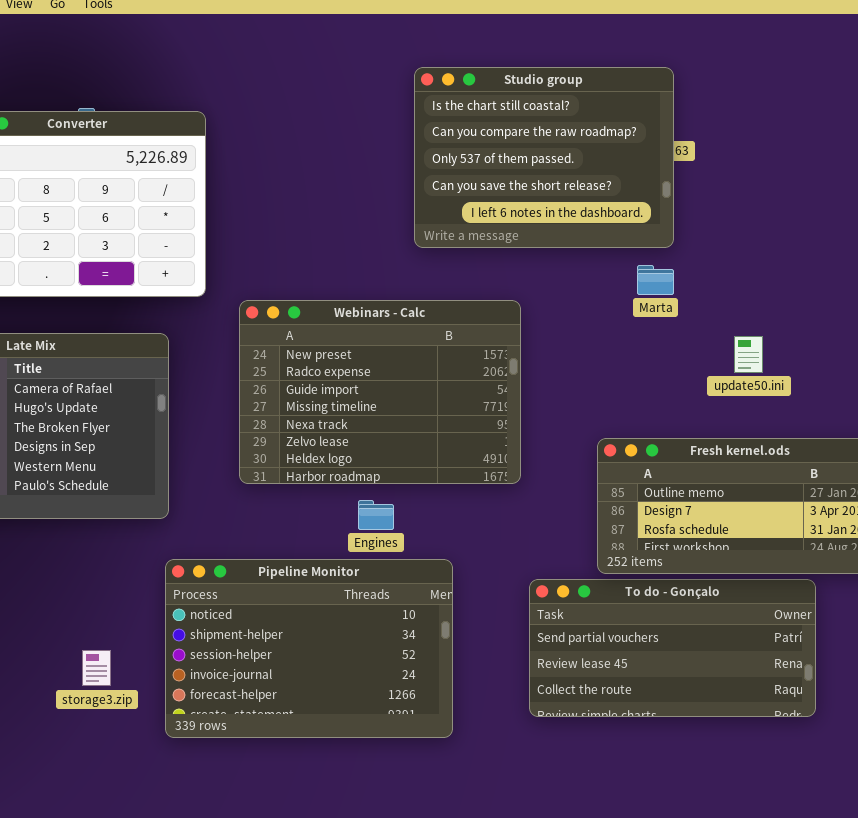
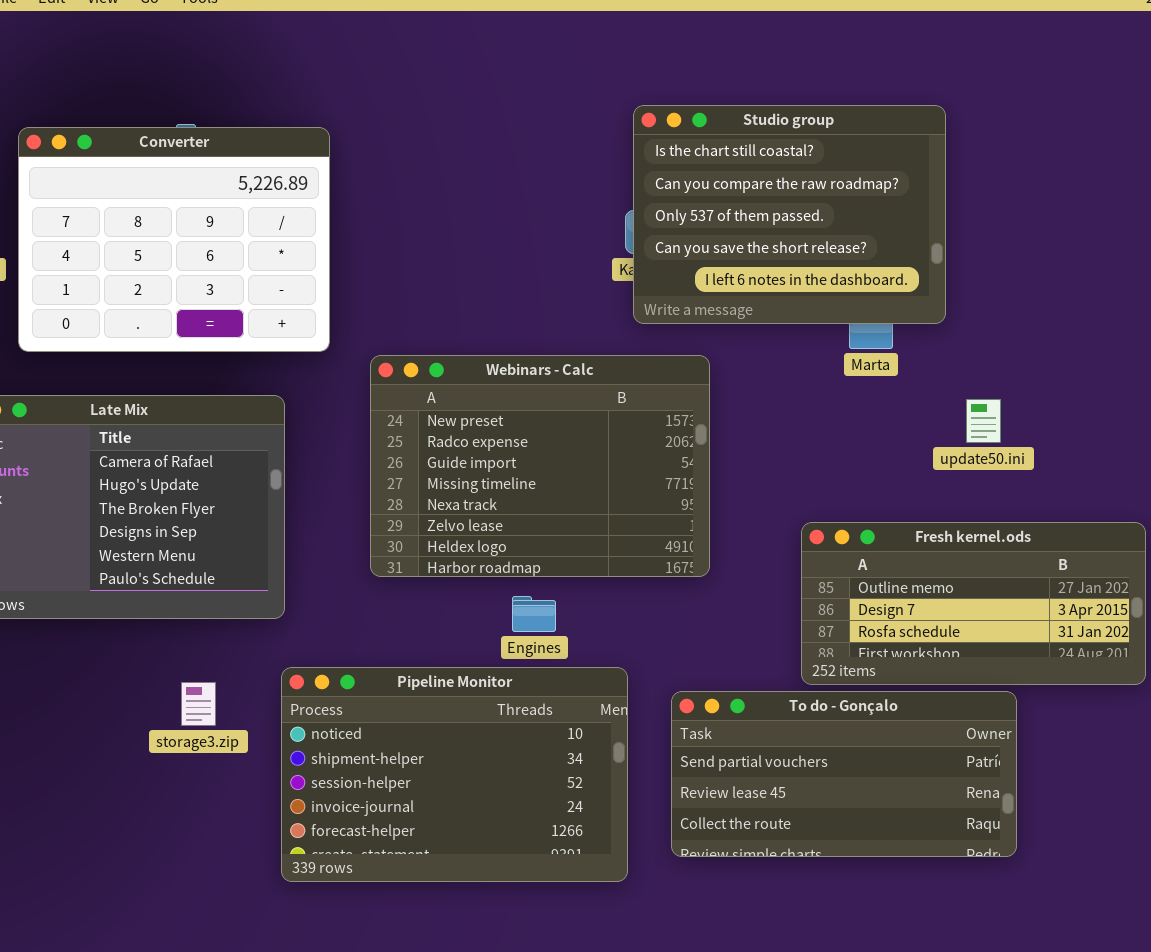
Studio group: [414,67,674,248] -> [633,105,946,324], moved
To do - Gonçalo: [529,579,816,717] -> [671,691,1017,857], moved
storage3.zip: [82,650,111,686] -> [181,682,216,726], moved

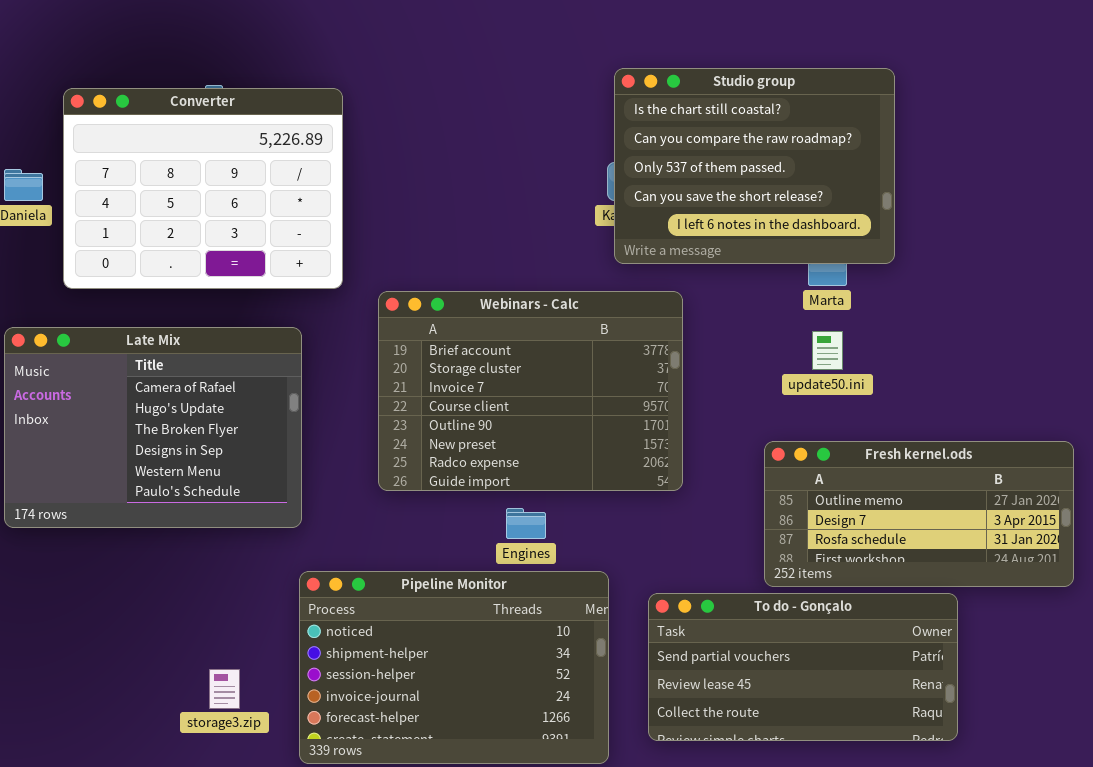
Webinars - Calc: [370,355,710,577] -> [378,291,683,491], scrolled up 5 rows
update50.ini: [966,399,1001,443] -> [812,331,843,370], moved
storage3.zip: [181,682,216,726] -> [209,669,240,709], moved

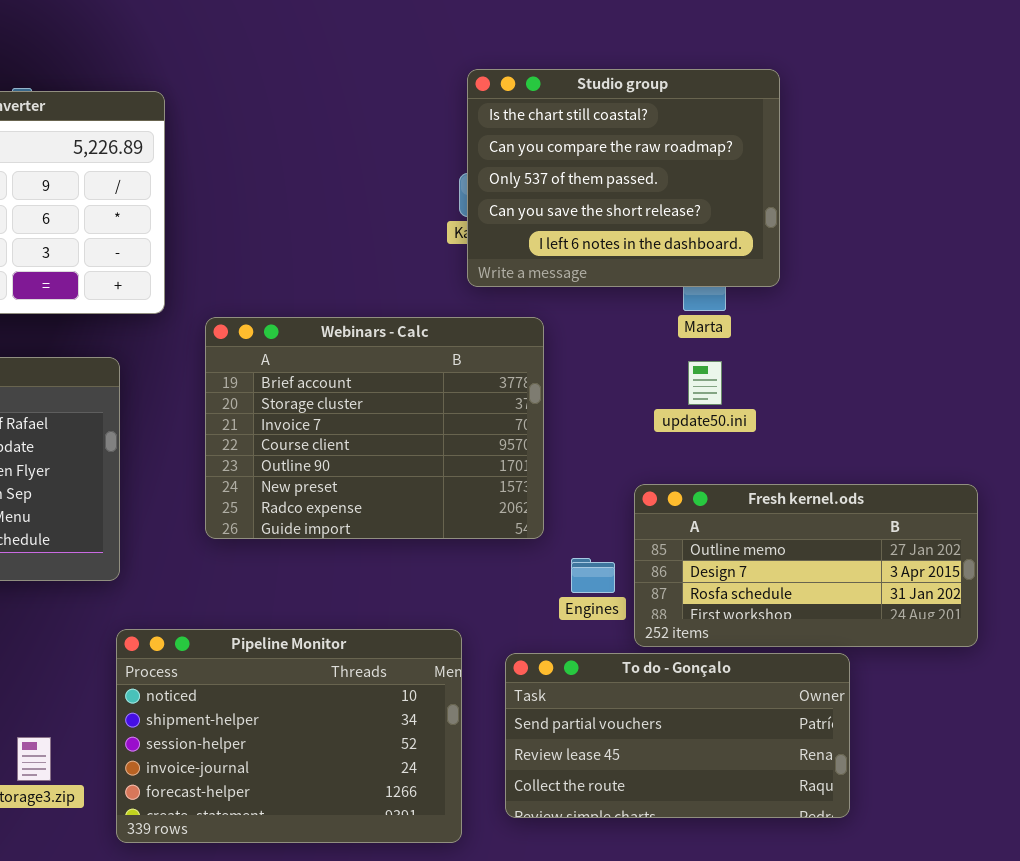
Engines: [506,508,546,539] -> [571,558,615,593], moved

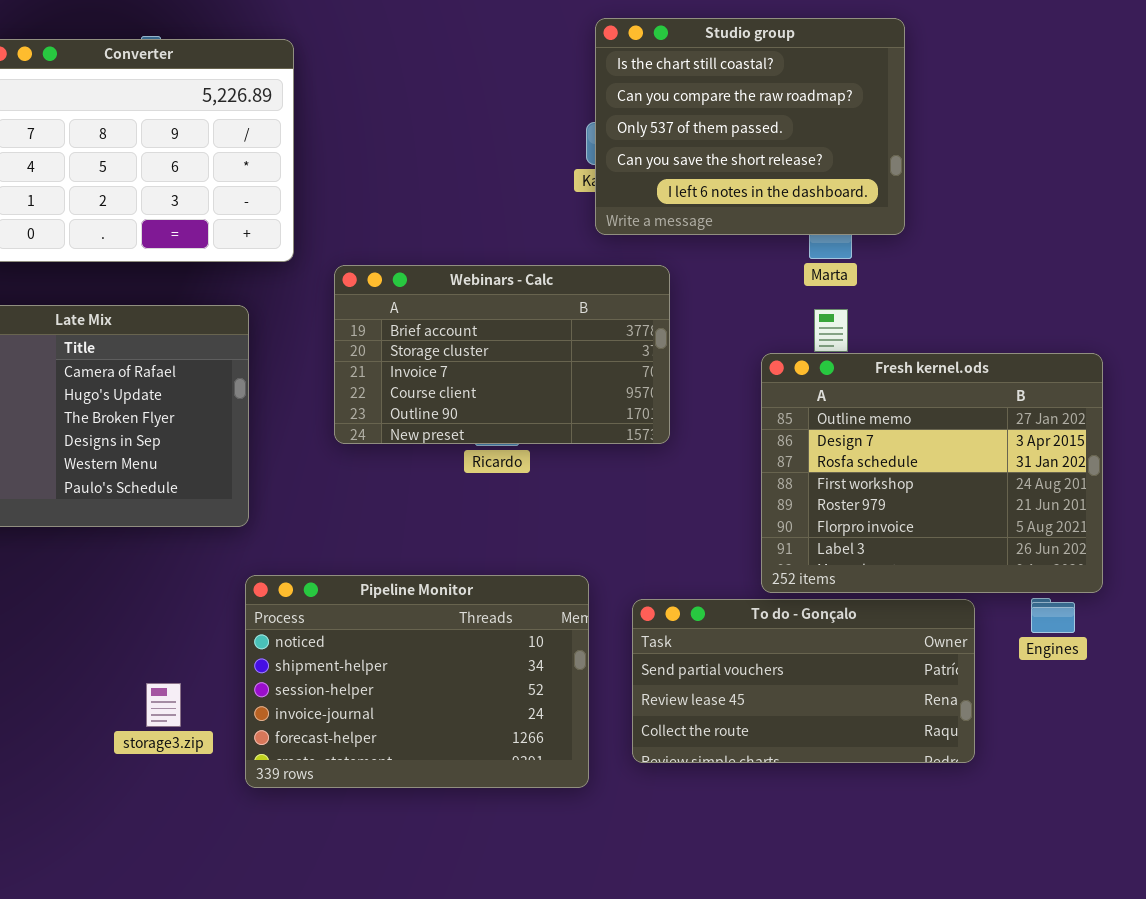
Webinars - Calc: [205,317,544,539] -> [334,265,670,444], resized
Fresh kernel.ods: [634,484,978,647] -> [761,353,1103,593], resized
Engines: [571,558,615,593] -> [1031,598,1075,633], moved

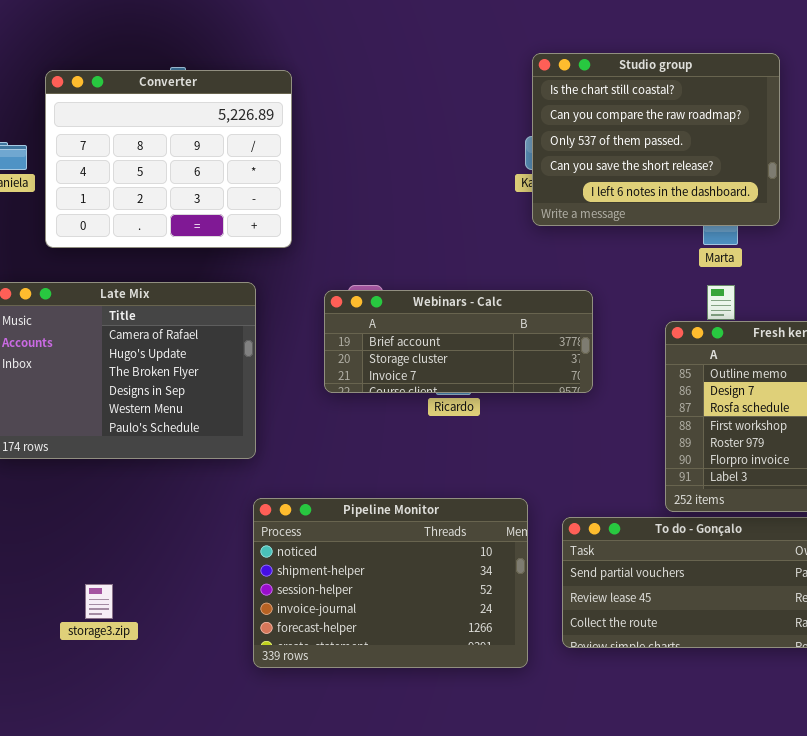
Webinars - Calc: [334,265,670,444] -> [324,290,593,393], resized
storage3.zip: [146,683,181,727] -> [85,584,113,619], moved

